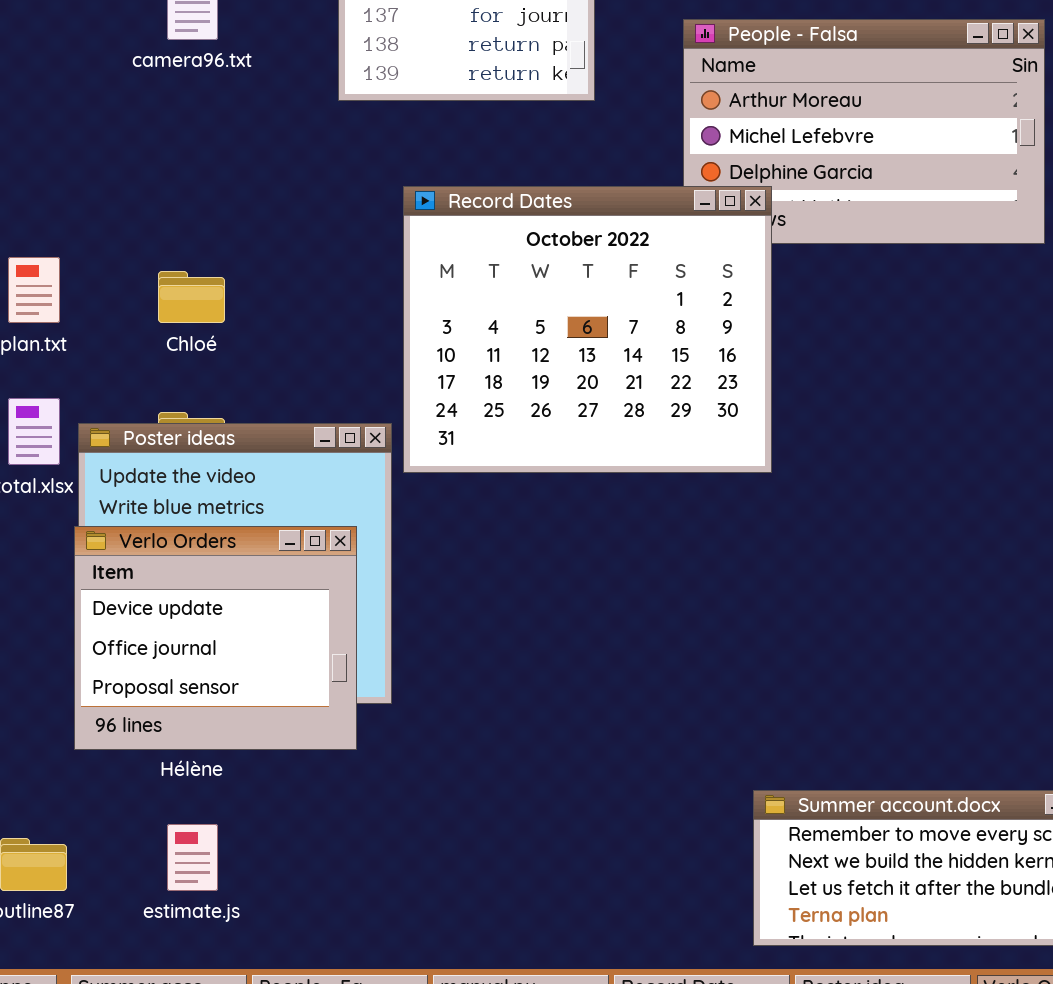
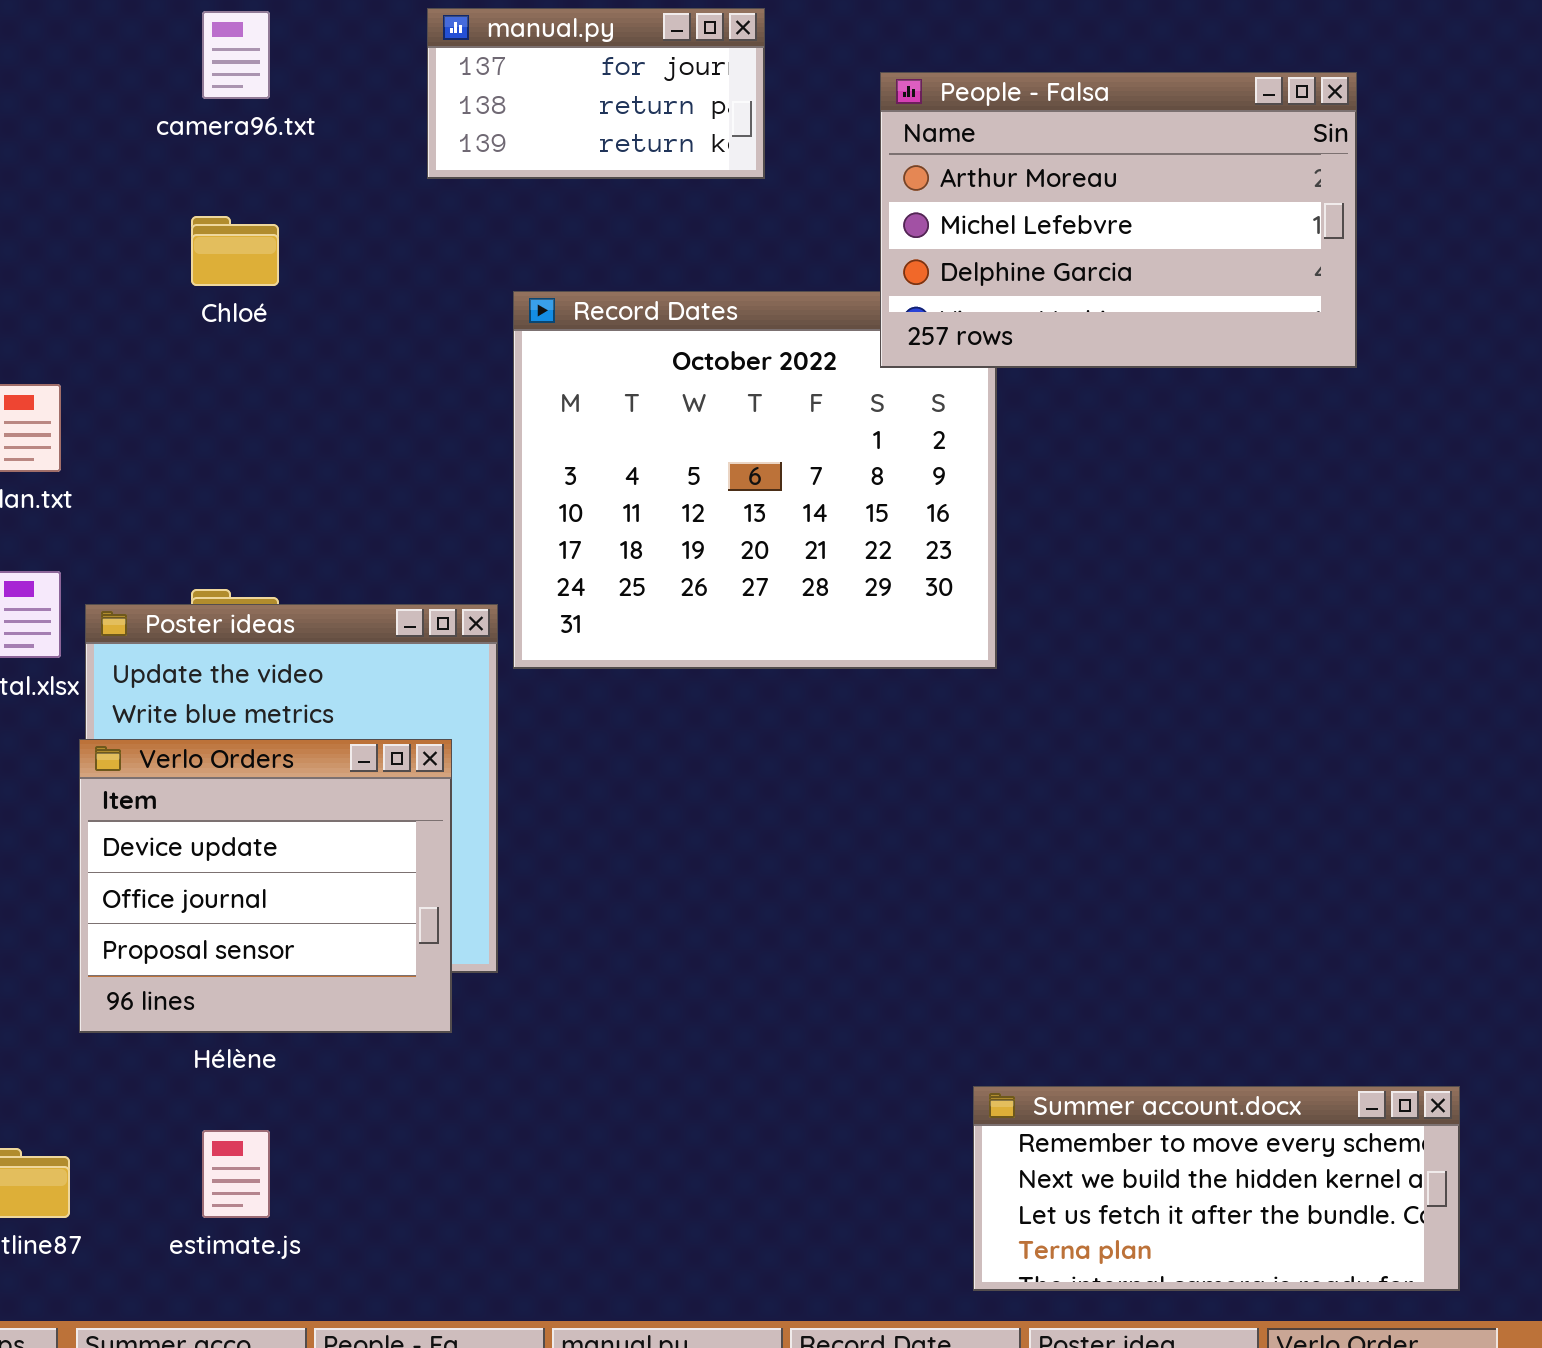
People - Falsa: [683,19,1045,244] -> [880,72,1357,368], raised
Chloé: [158,271,225,323] -> [191,216,279,286], moved

